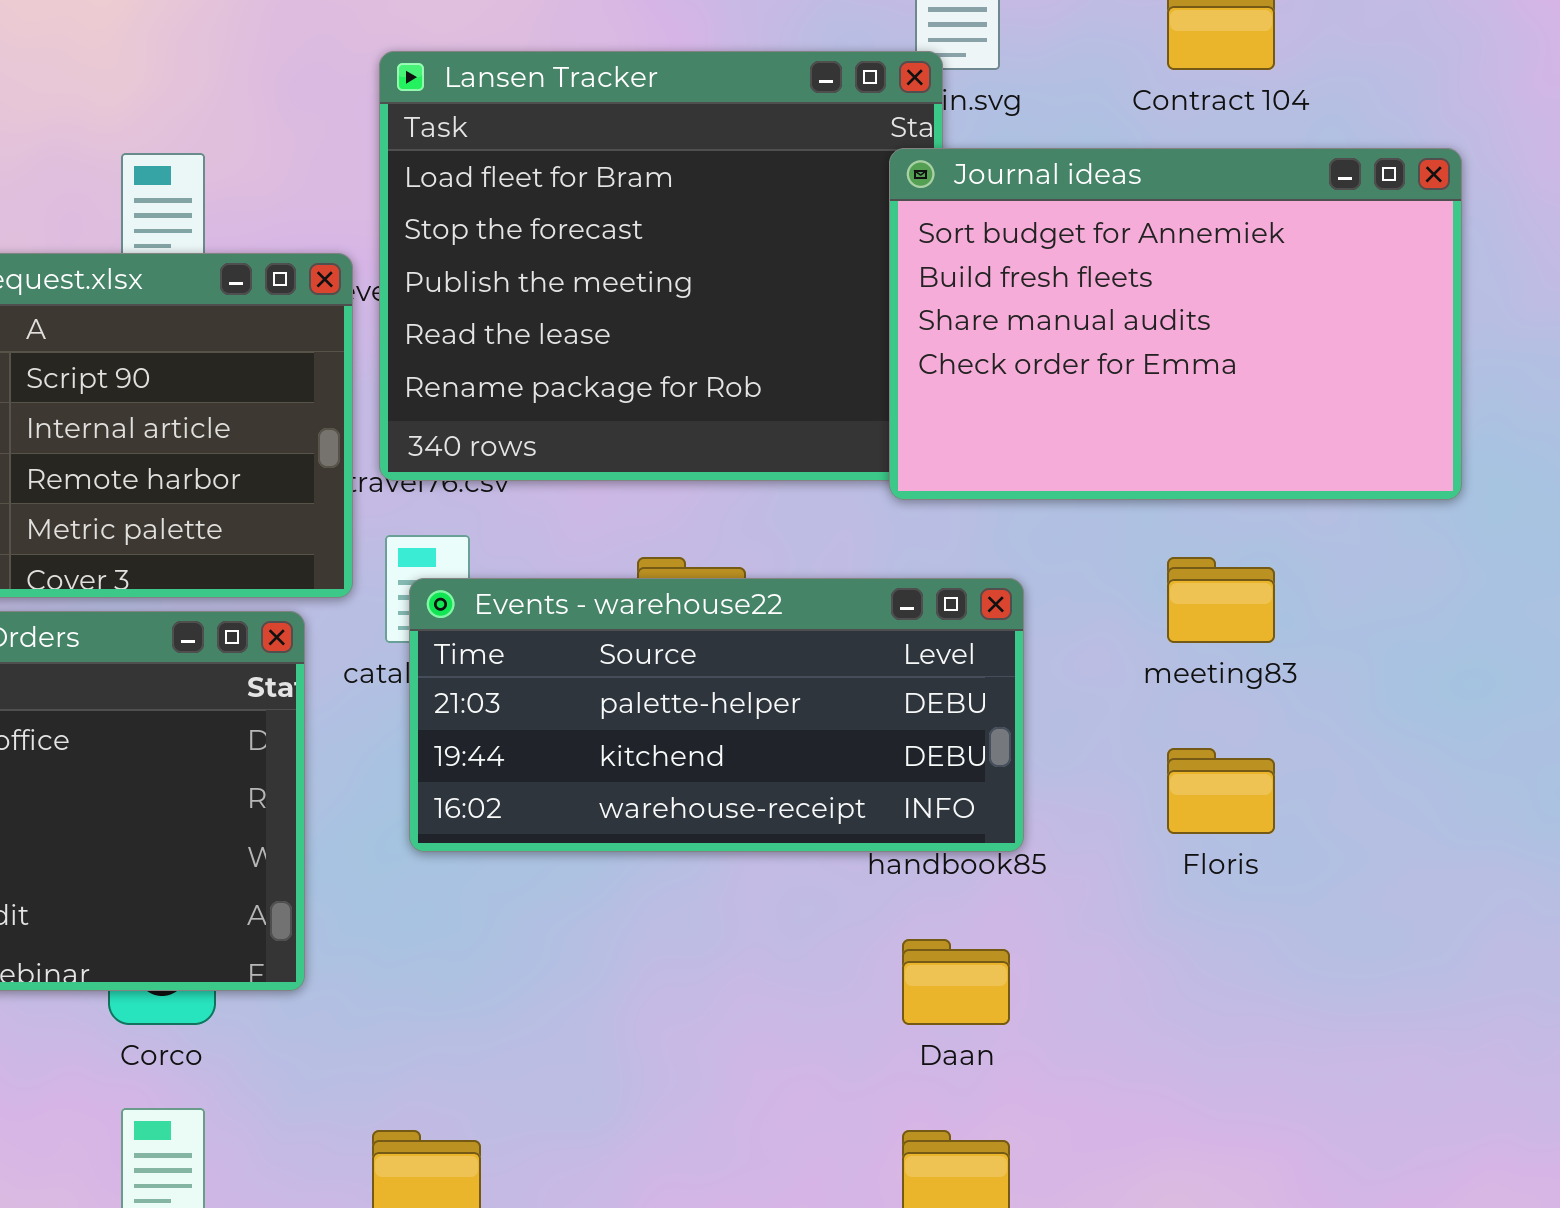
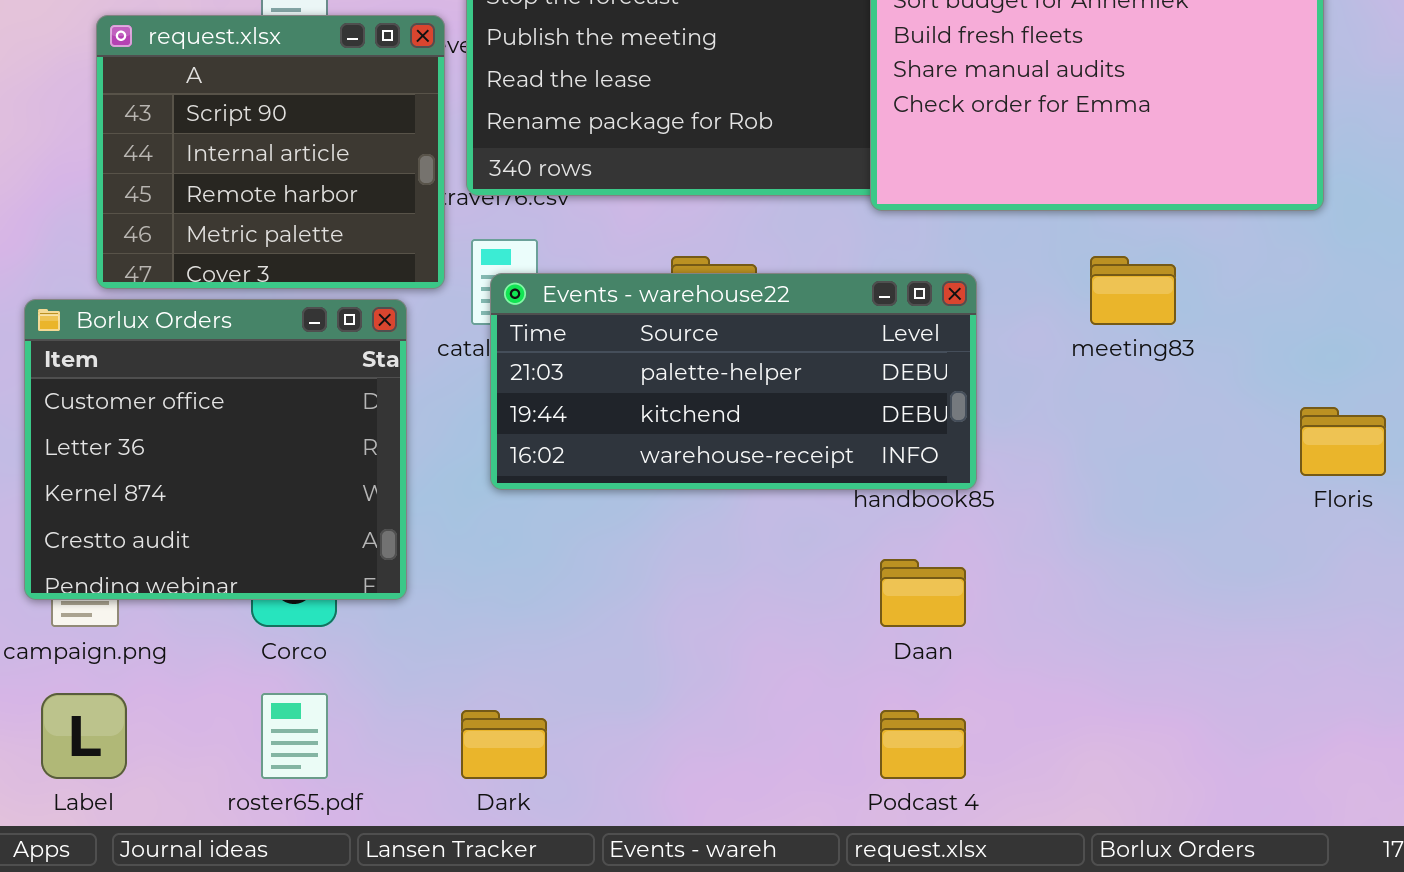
Floris: [1167,748,1275,834] -> [1300,407,1386,476], moved

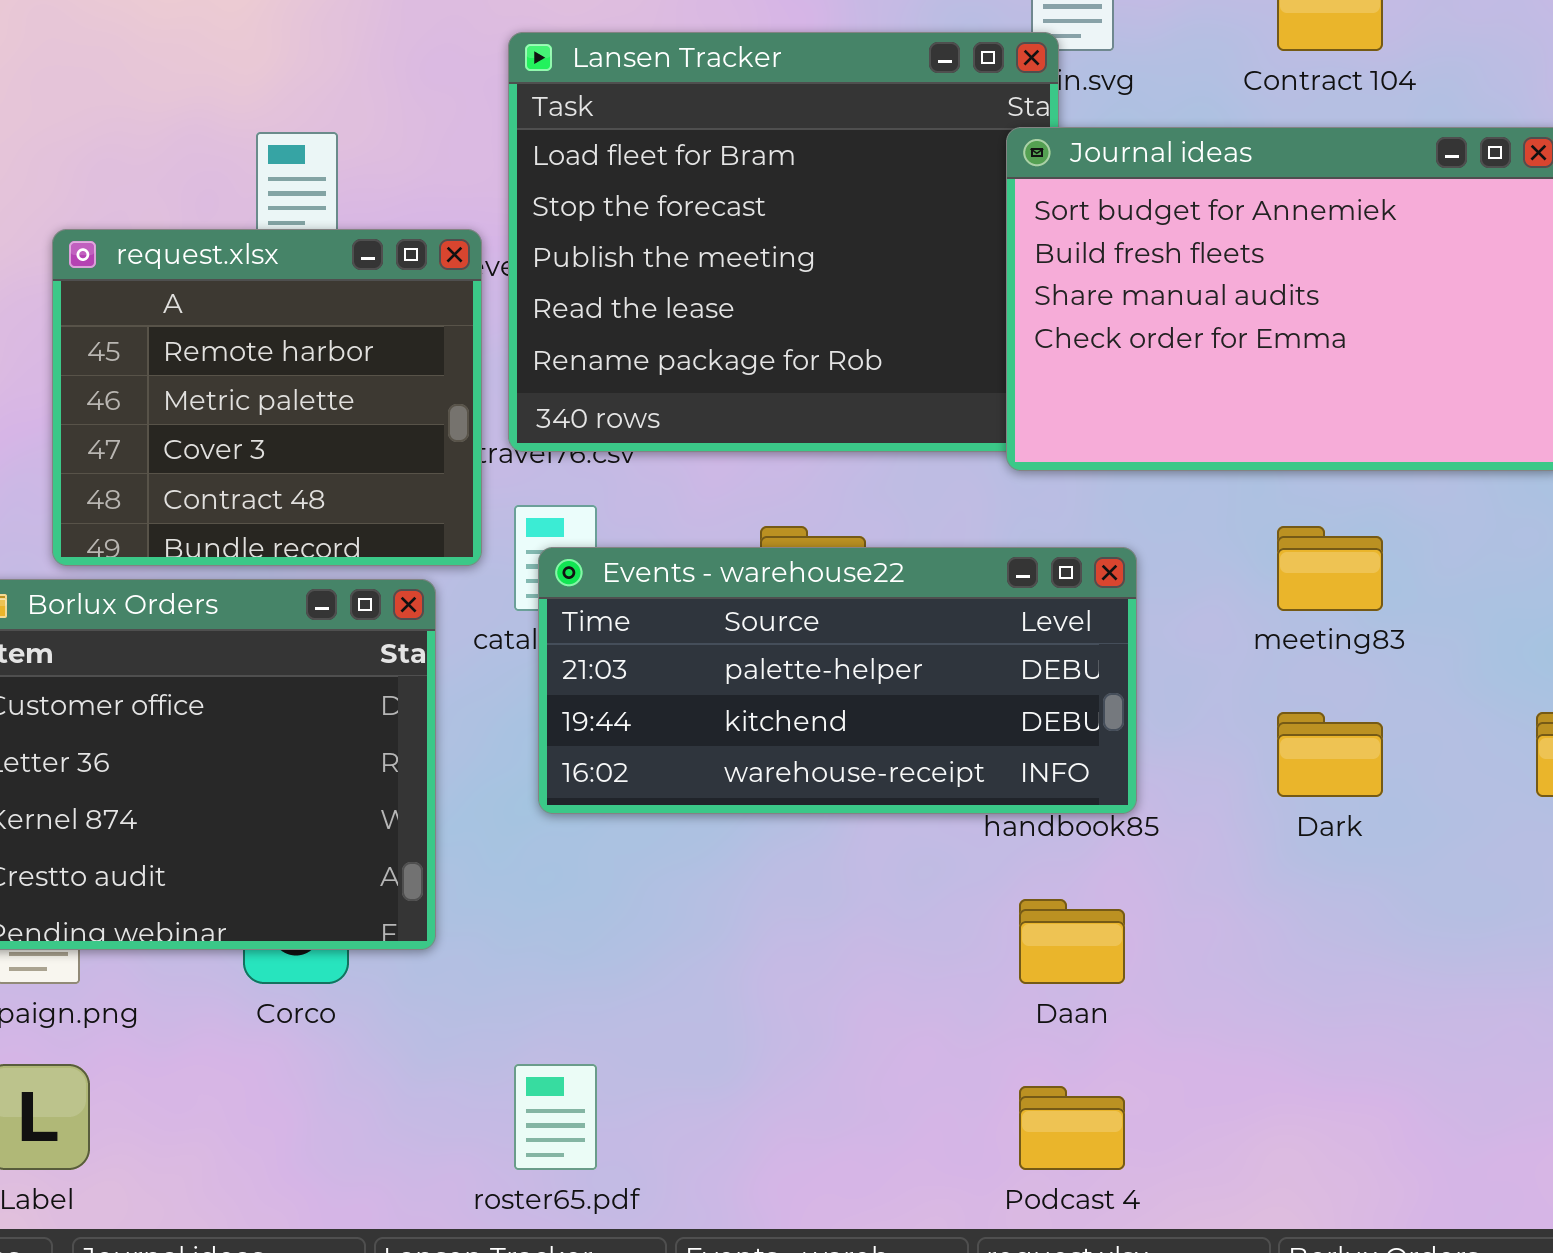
request.xlsx: [96,15,445,289] -> [52,229,482,566], scrolled down 2 rows
roster65.pdf: [261,693,328,779] -> [514,1064,597,1170], moved
Dark: [461,710,547,779] -> [1277,712,1383,797], moved

